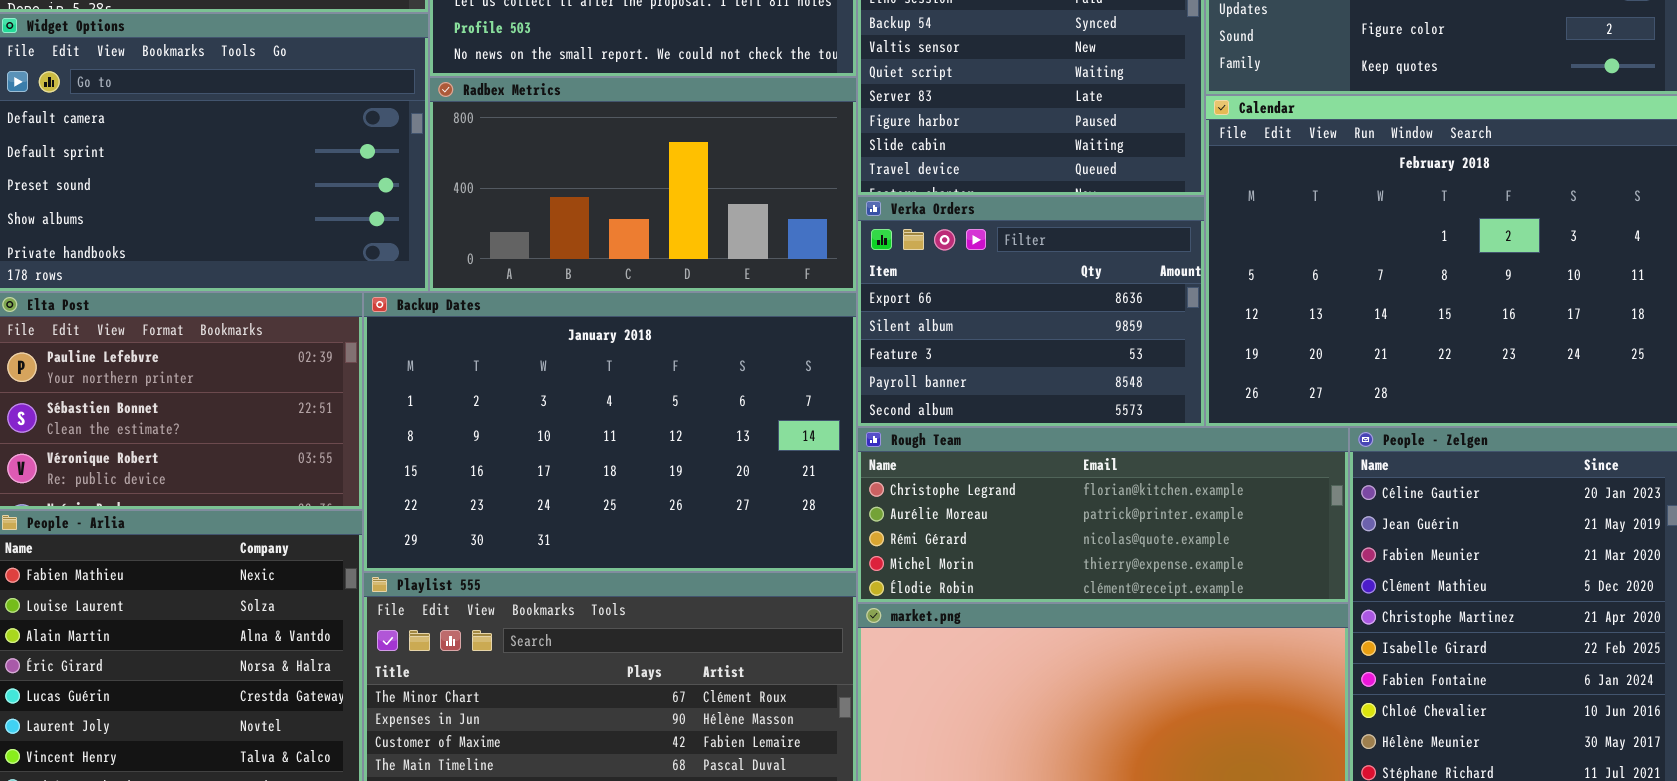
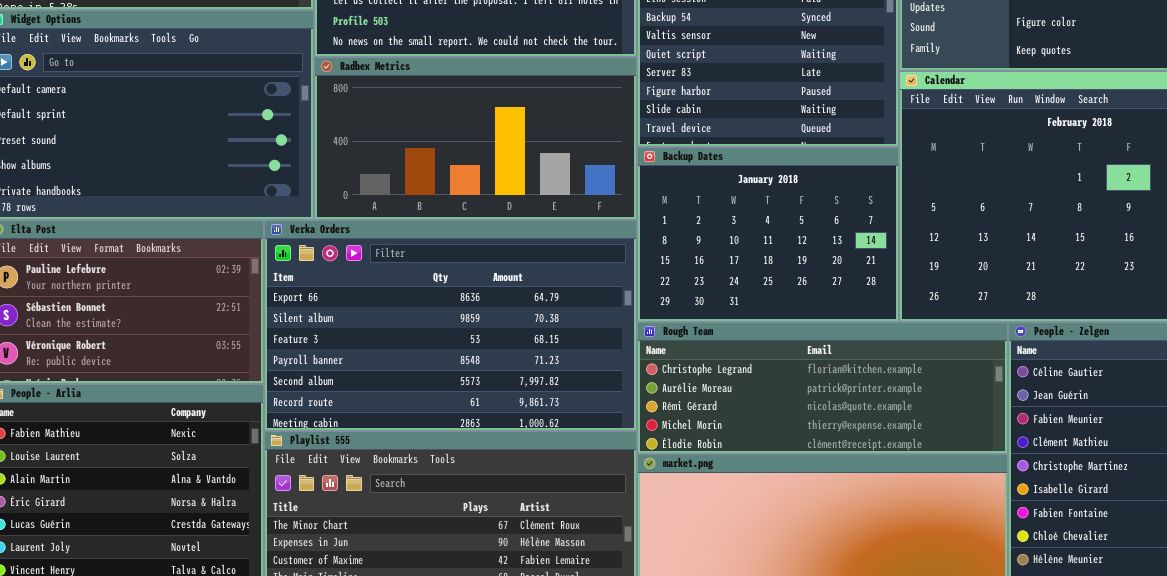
Verka Orders: [857,196,1205,427] -> [264,220,637,431], moved, resized
Backup Dates: [363,292,857,572] -> [637,147,899,322], moved, resized

